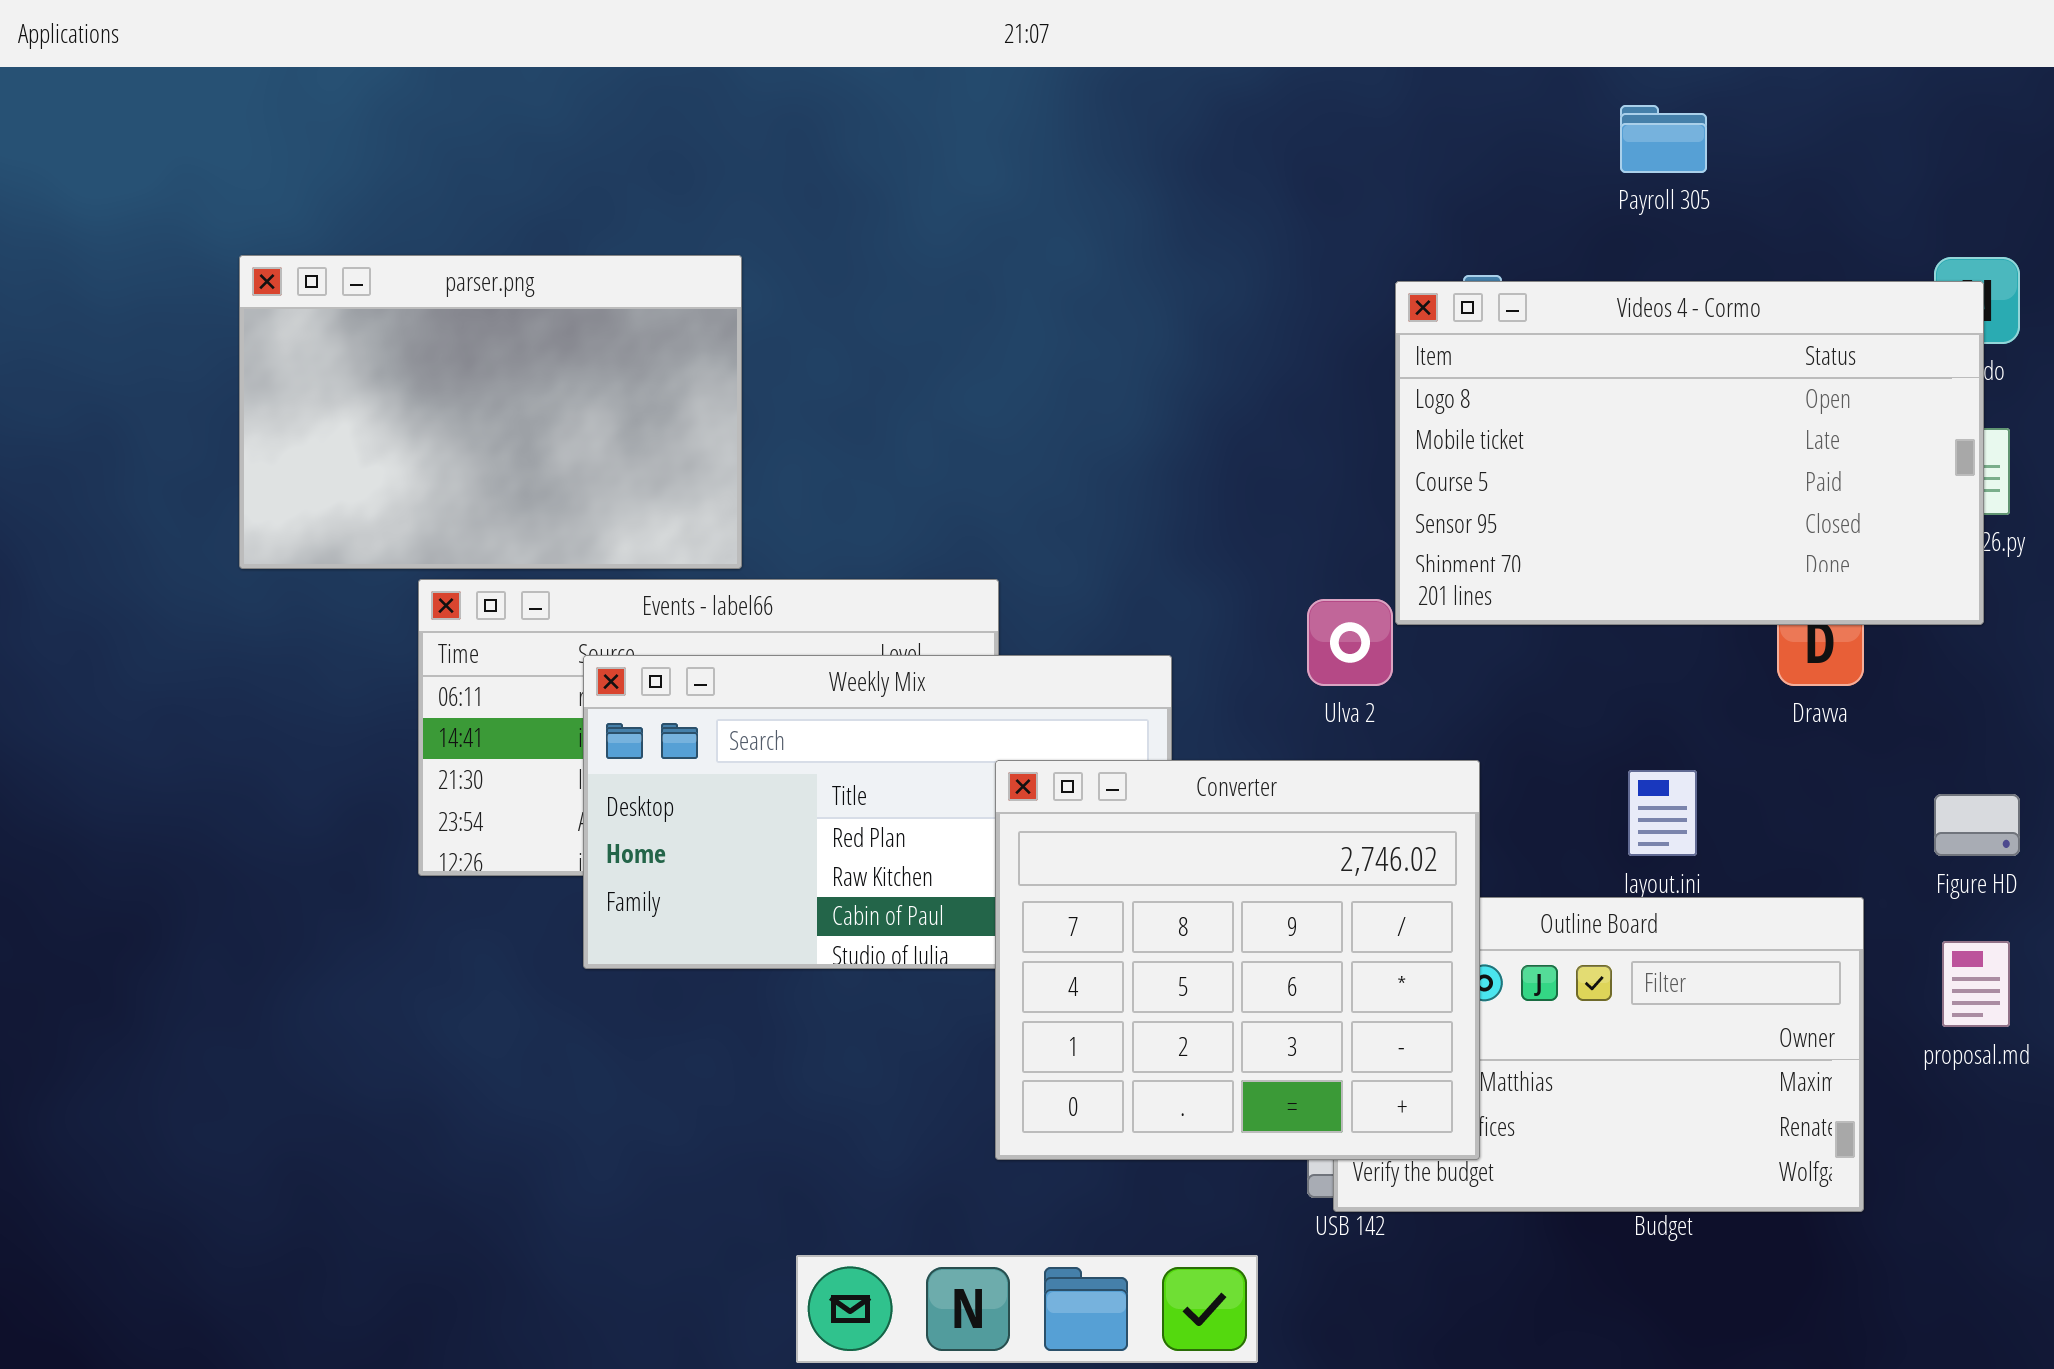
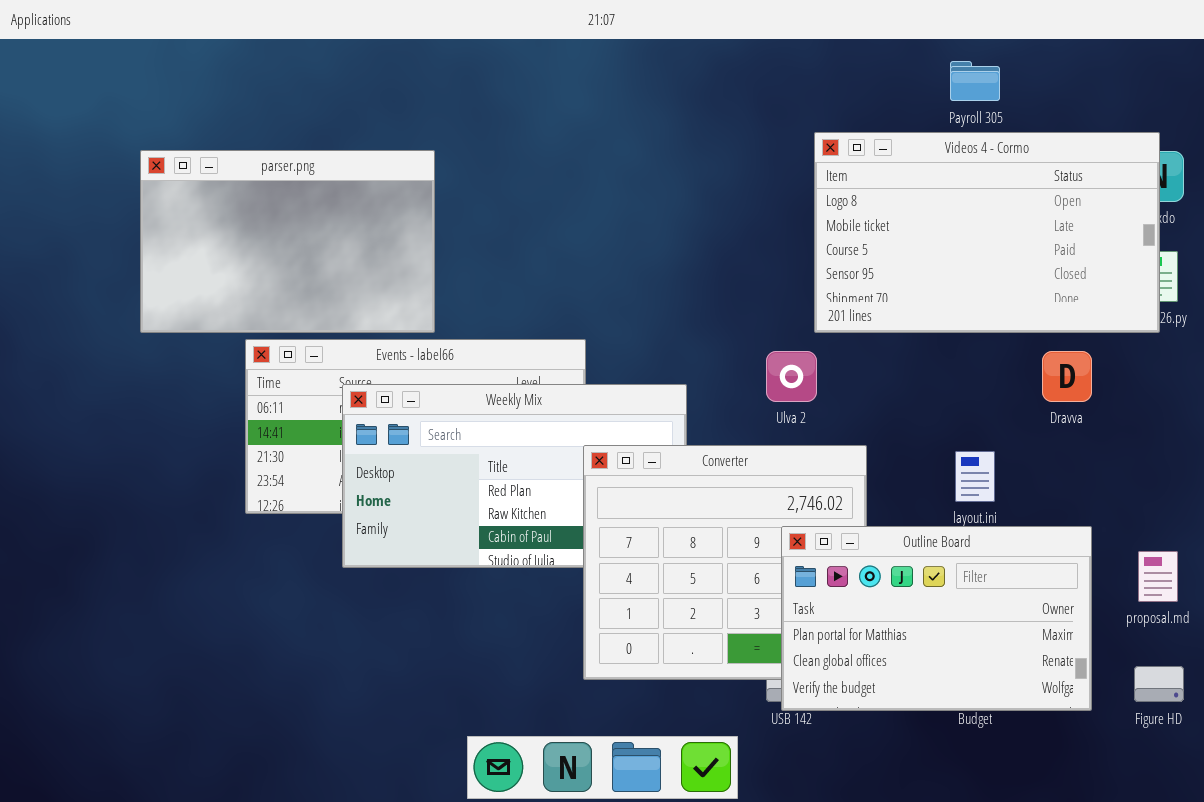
Videos 4 - Cormo: [1395,281,1984,625] -> [814,132,1160,333], moved
Figure HD: [1934,794,2020,856] -> [1134,666,1184,702], moved
Outline Board: [1333,897,1864,1212] -> [781,526,1092,711], raised

